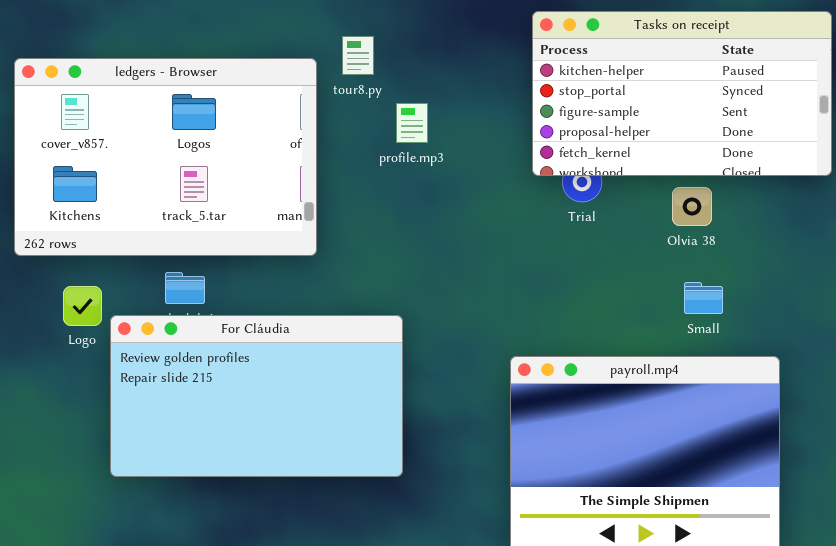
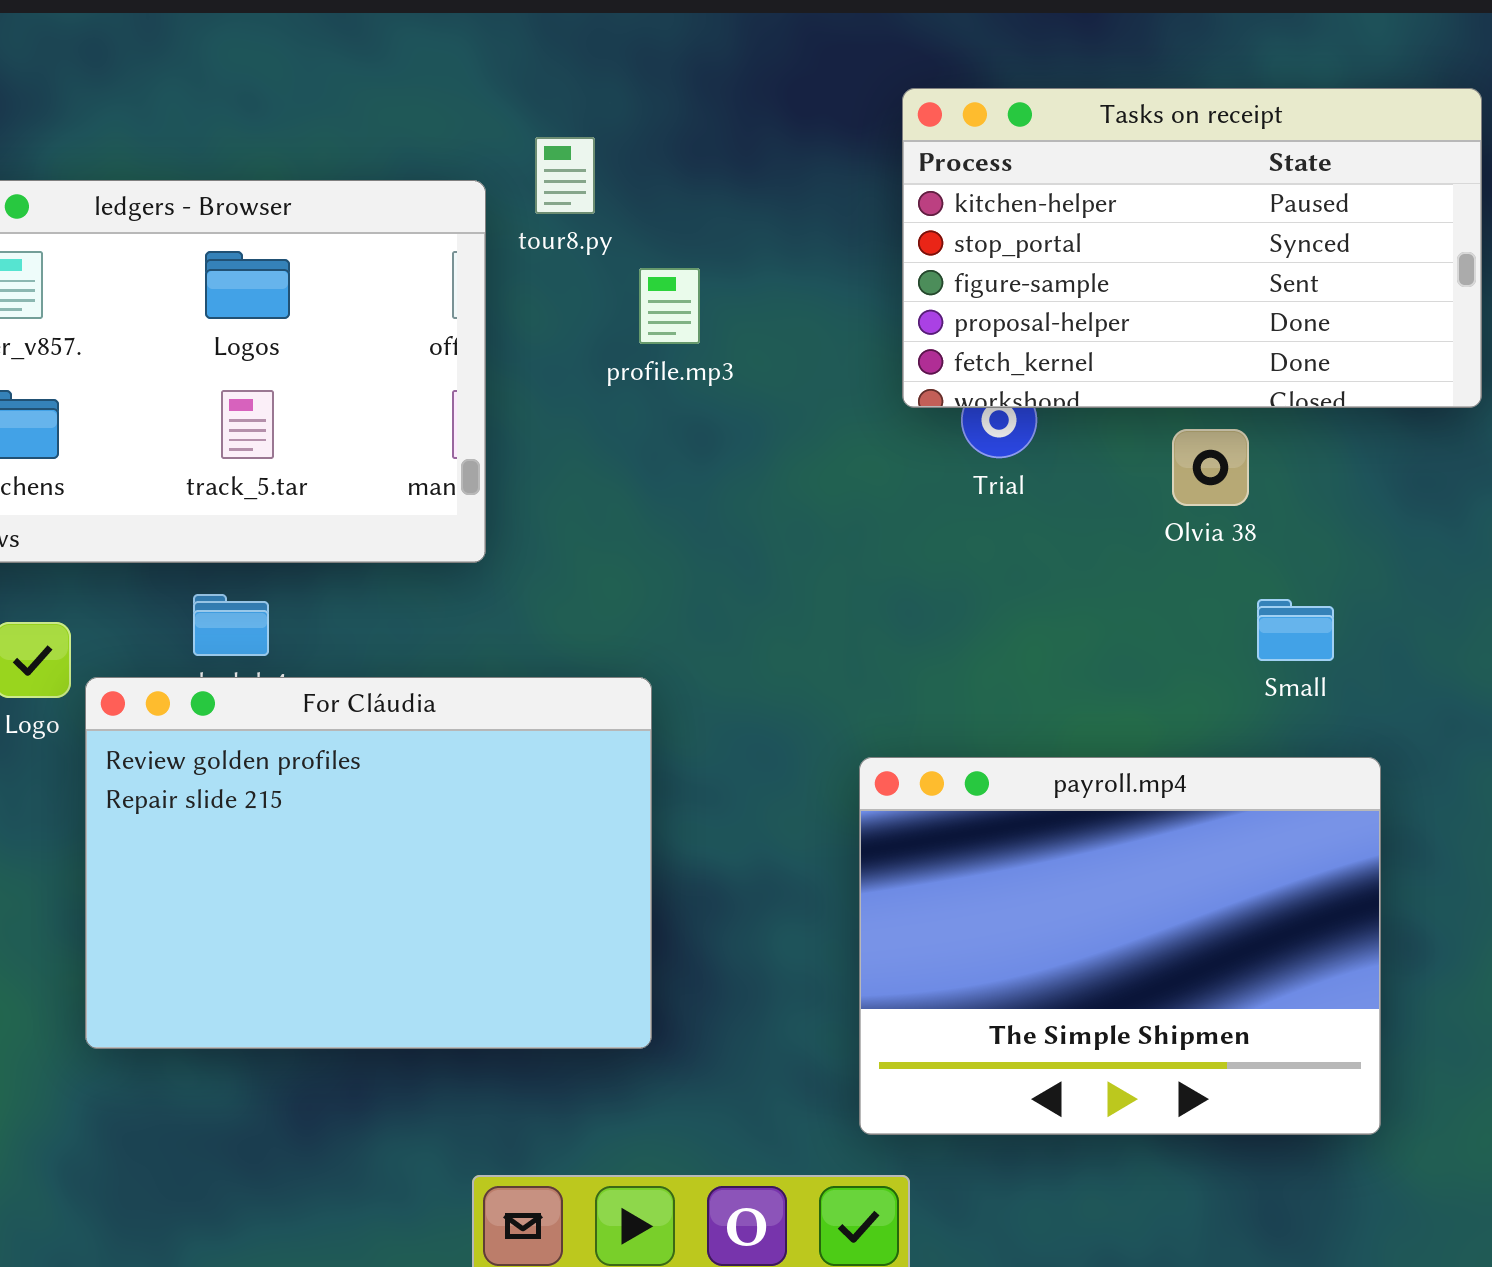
Small: [684,282,723,314] -> [1257,599,1334,661], moved
For Cláudia: [110,315,403,477] -> [85,677,652,1049], resized

